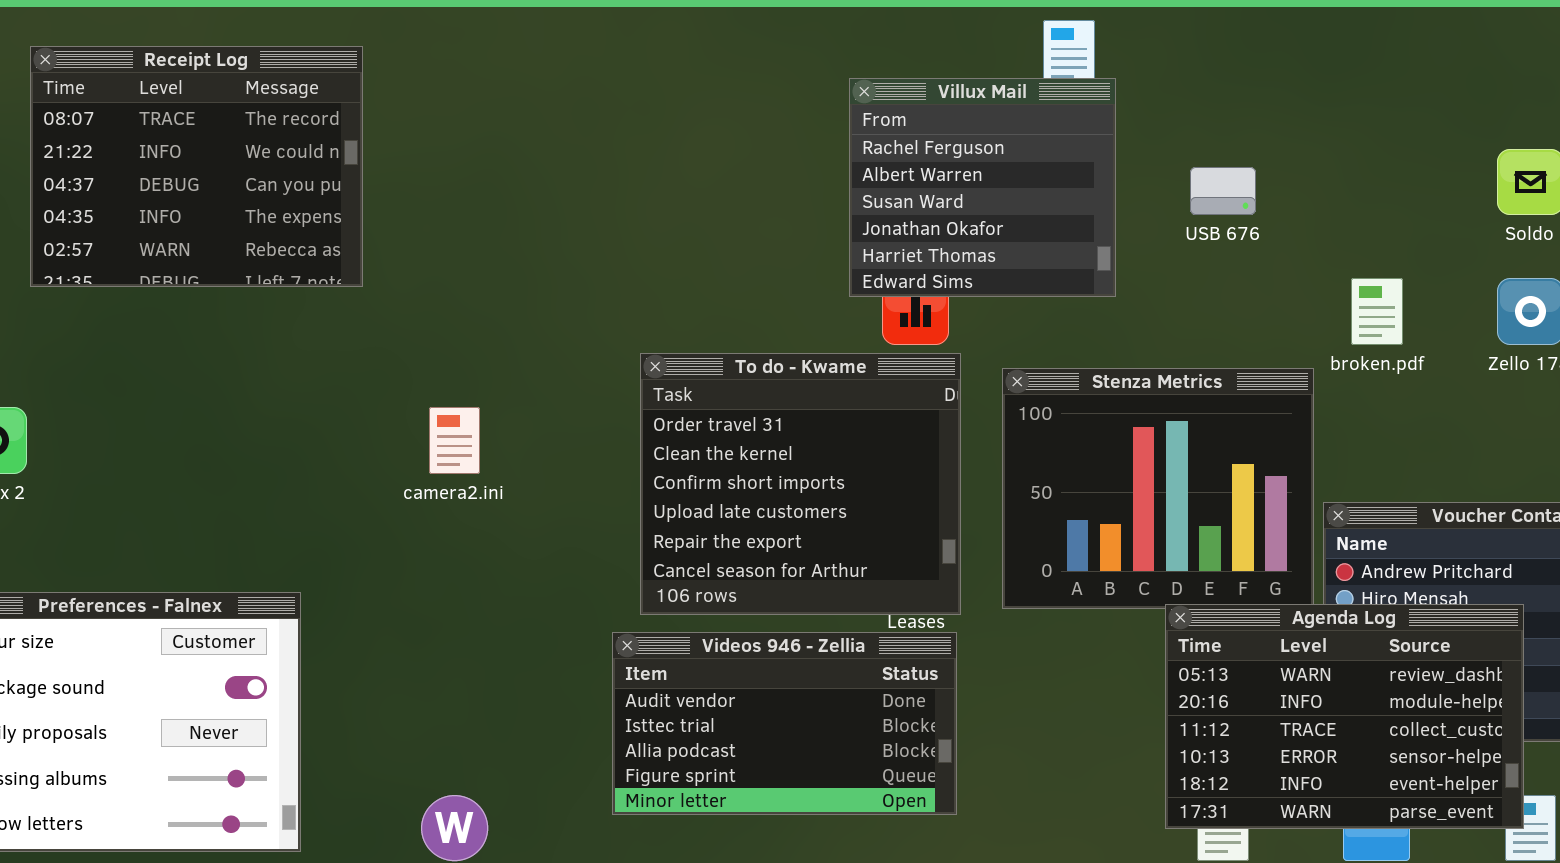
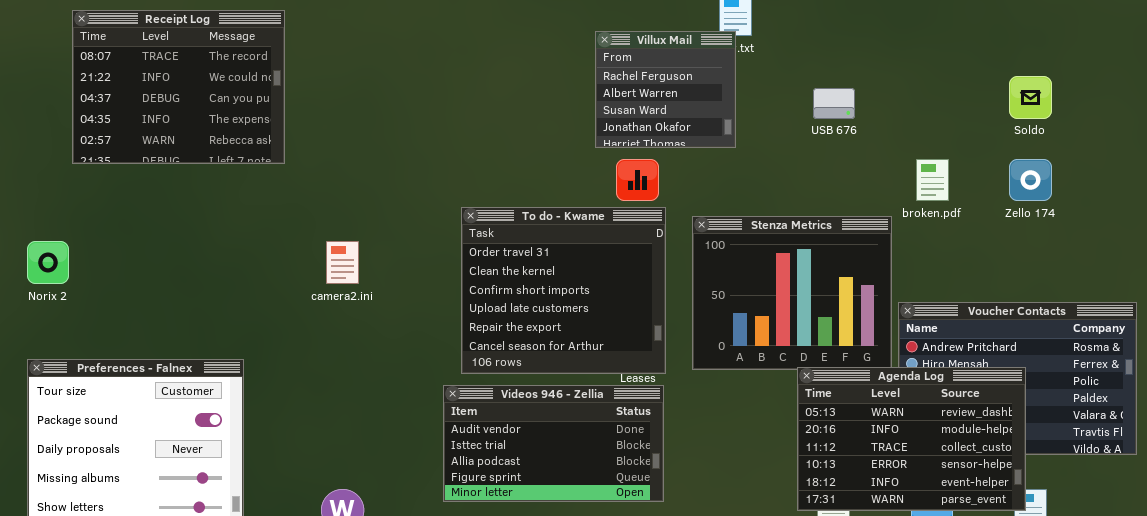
Villux Mail: [849,78,1116,297] -> [595,31,736,148], resized

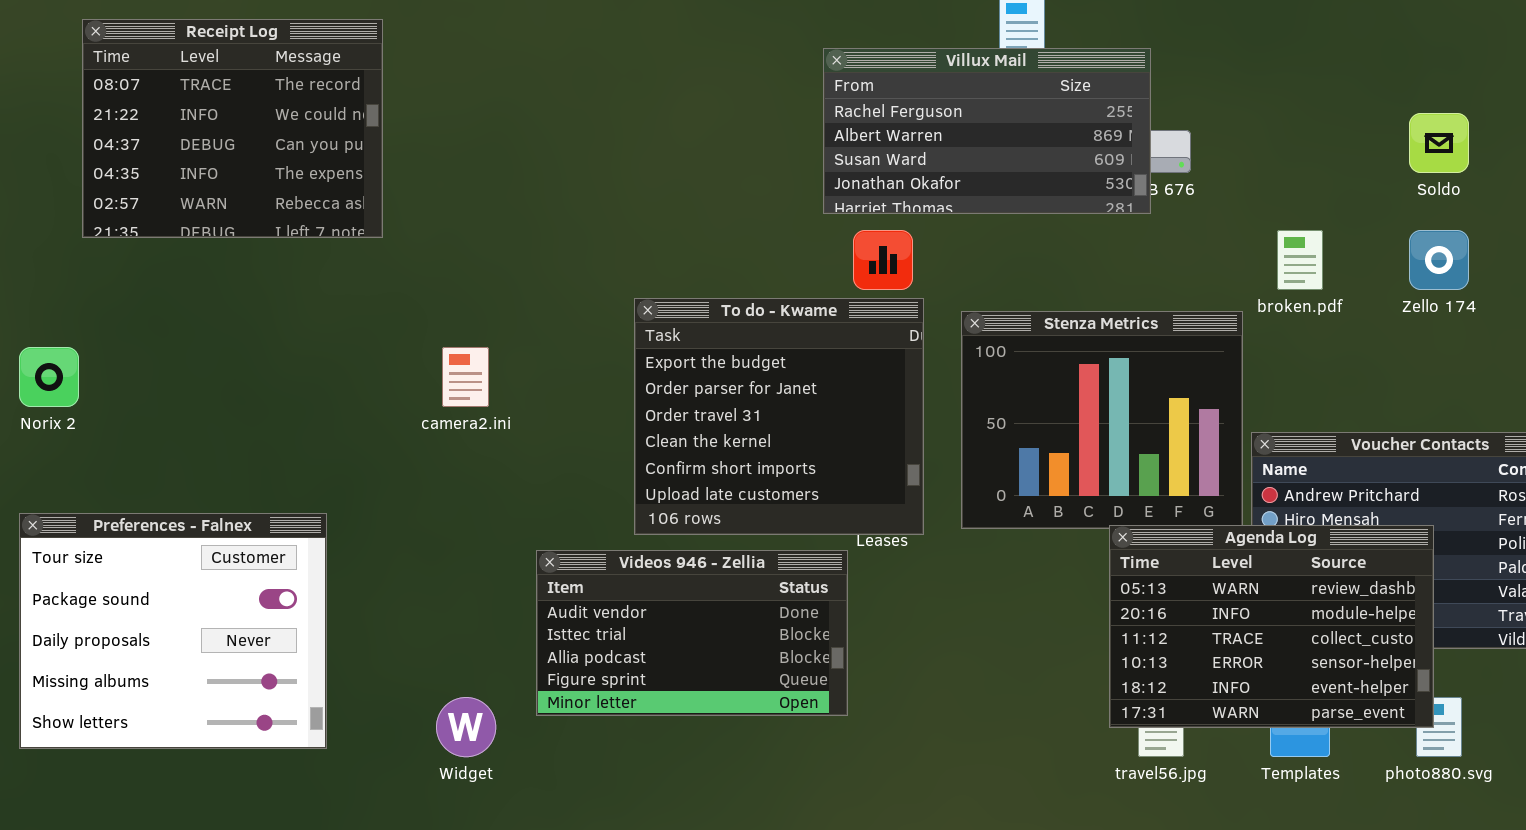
Villux Mail: [595,31,736,148] -> [823,48,1151,214], resized
To do - Kwame: [461,207,666,374] -> [634,298,924,535], scrolled up 2 rows
Videos 946 - Zellia: [443,385,664,502] -> [536,550,848,716], moved

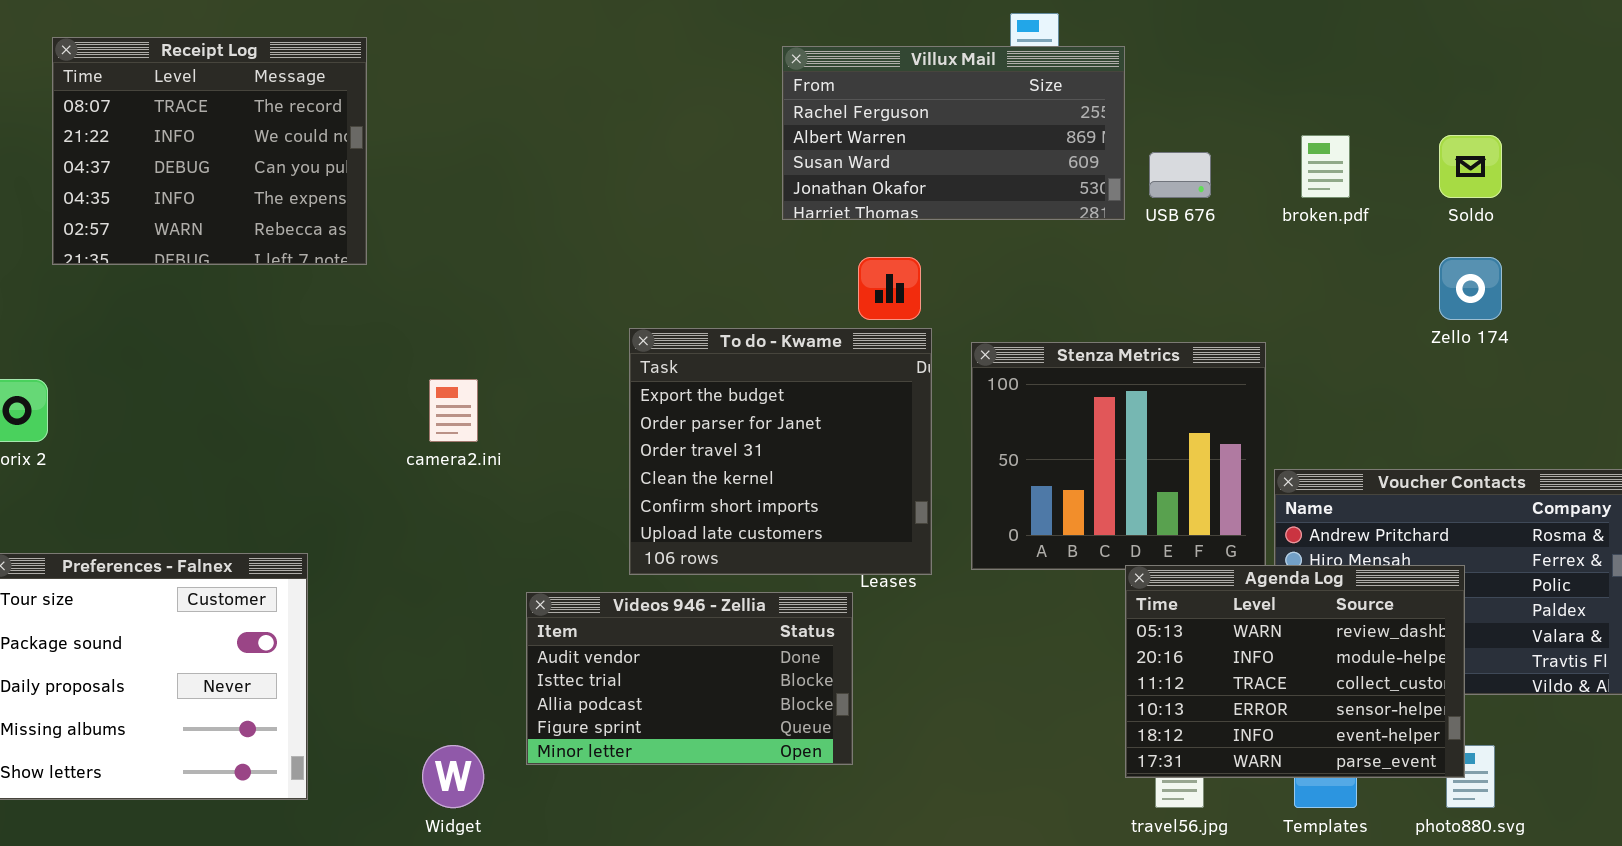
Villux Mail: [823,48,1151,214] -> [782,46,1125,220], moved
broken.pdf: [1277,230,1323,290] -> [1301,135,1350,198], moved

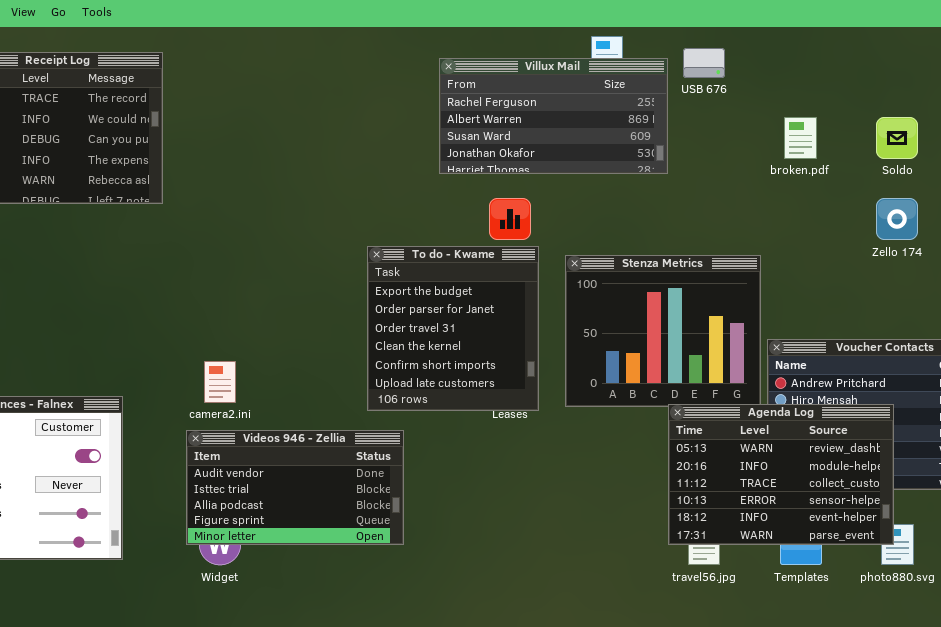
USB 676: [1149,152,1211,198] -> [683,48,725,78], moved
To do - Kwame: [629,328,932,575] -> [367,246,539,411], resized
camera2.ini: [429,379,478,442] -> [204,361,236,403], moved
Videos 946 - Zellia: [526,592,853,765] -> [186,430,404,545], moved

